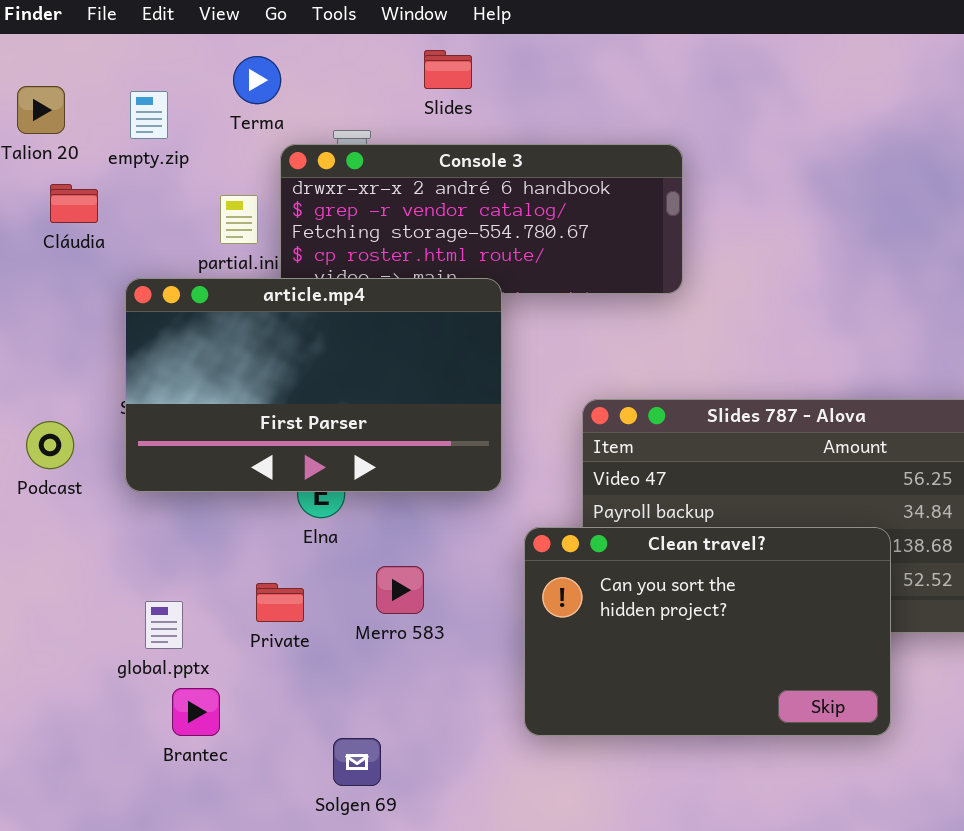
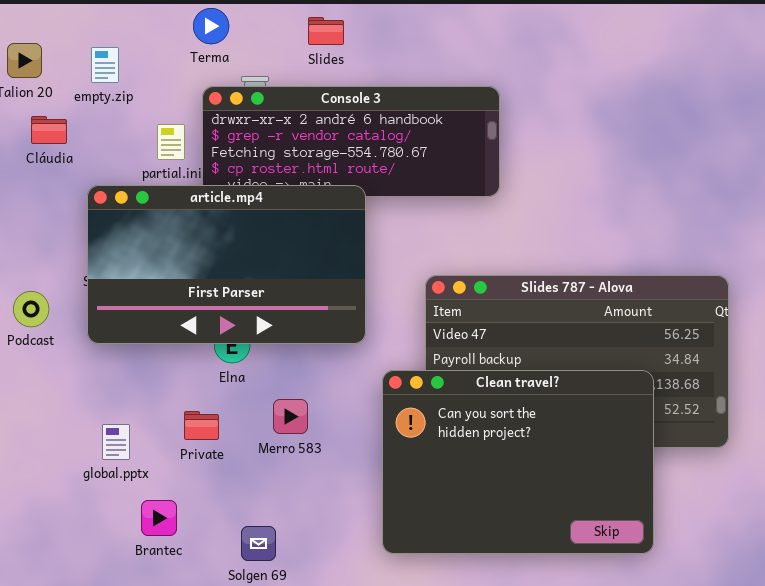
Terma: [233,56,281,104] -> [193,8,229,44], moved
Clean travel?: [524,527,891,736] -> [382,370,654,554], resized
Brantec: [172,688,220,736] -> [141,500,177,536], moved

